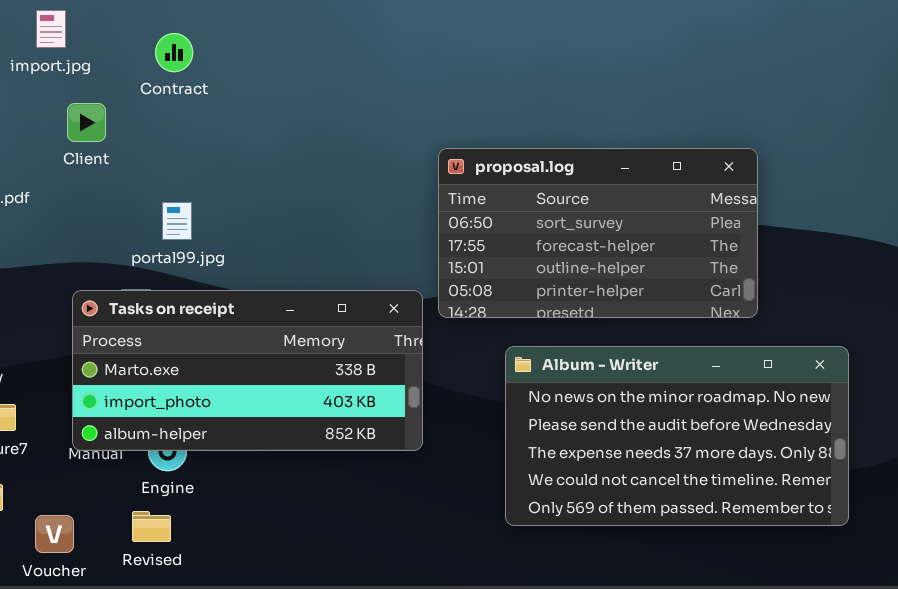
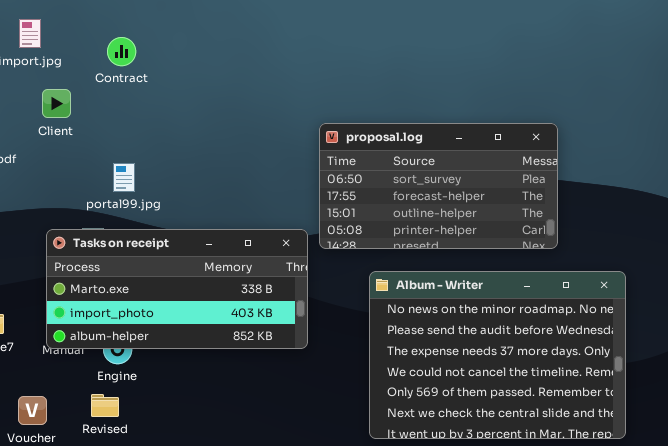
Album - Writer: [505,346,849,526] -> [369,271,626,439], resized

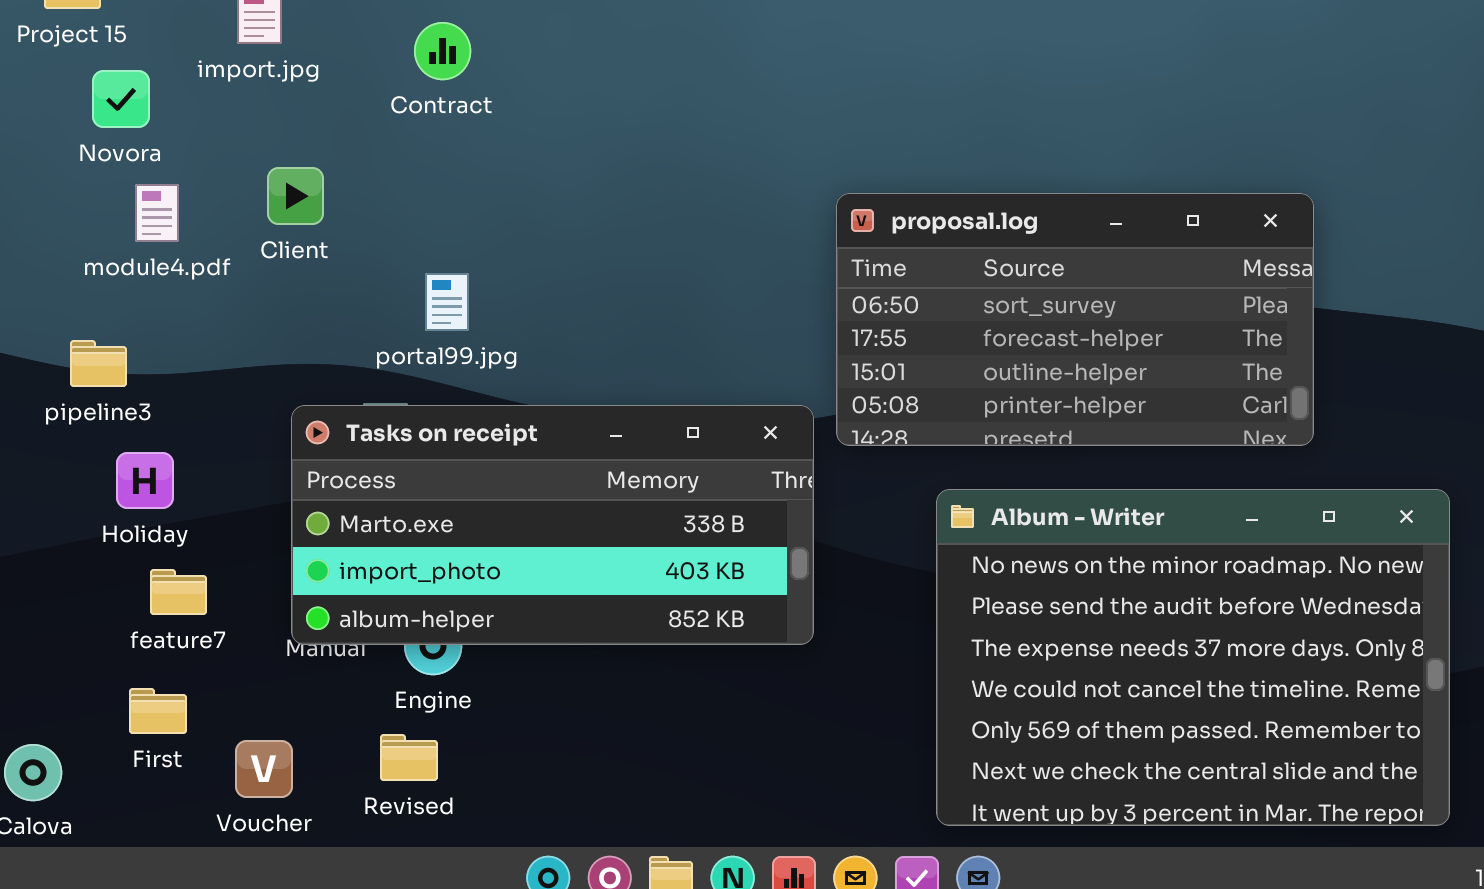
Client: [42,89,71,118] -> [267,167,324,225], moved

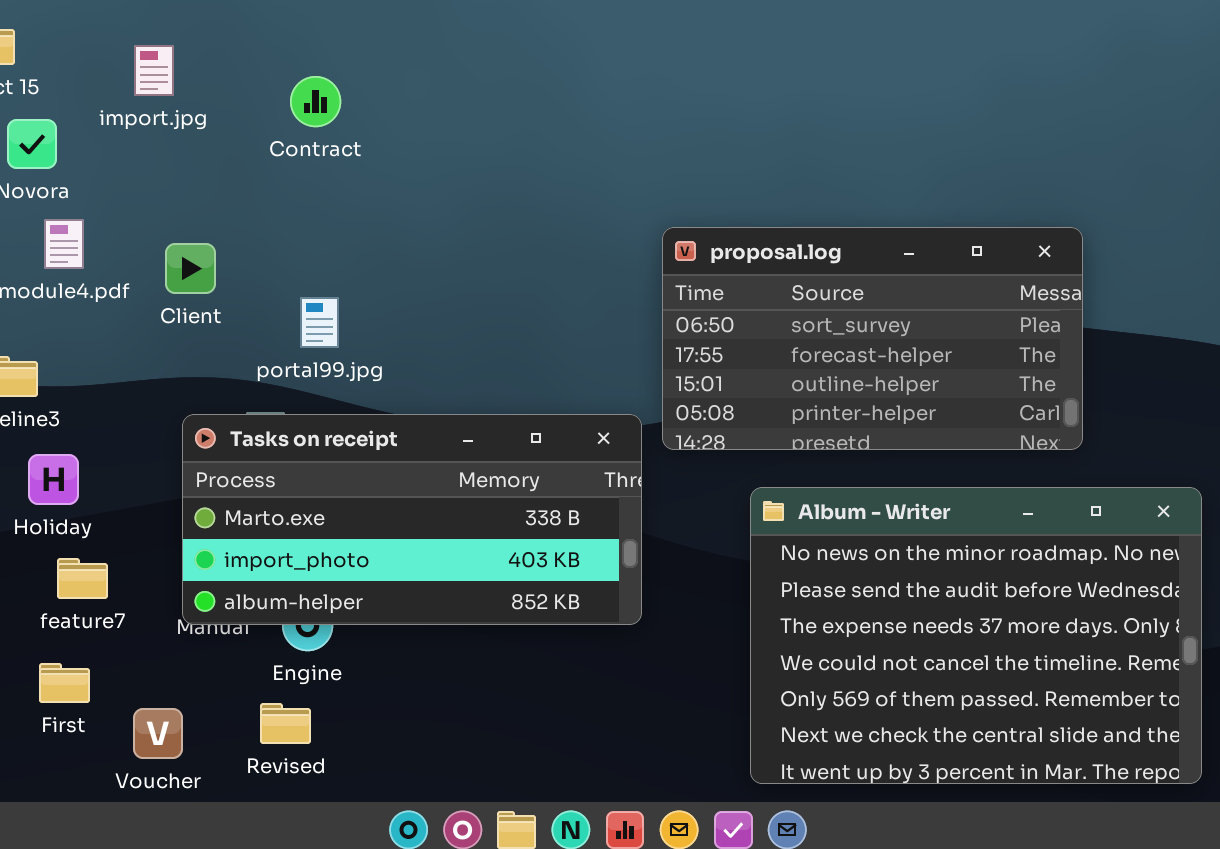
Client: [267,167,324,225] -> [165,243,216,294], moved

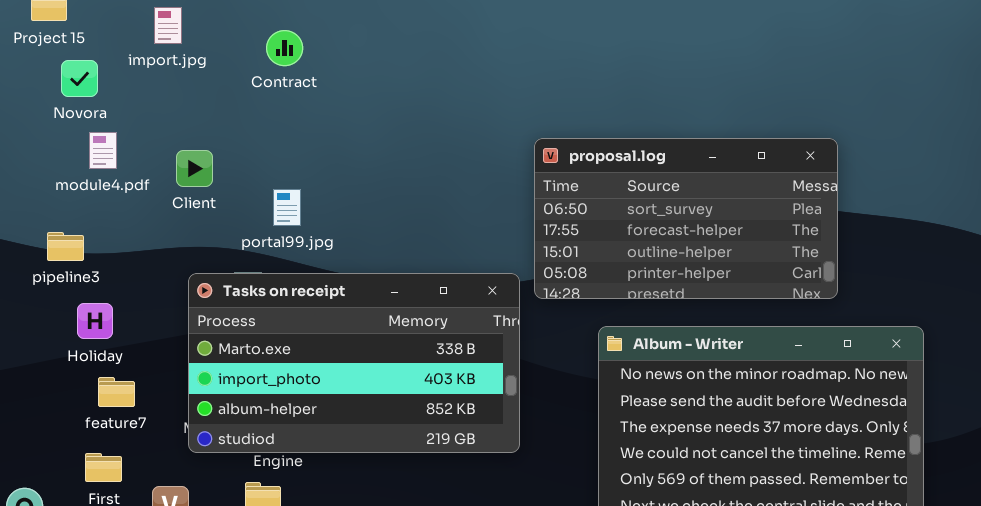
Tasks on receipt: [182,414,642,625] -> [188,273,520,453], resized

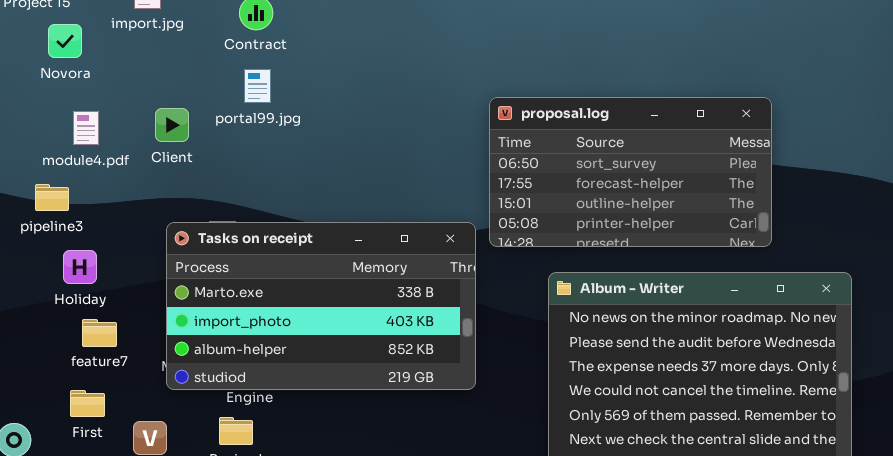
module4.pdf: [89,132,117,169] -> [73,111,99,145], moved
portal99.jpg: [273,189,301,226] -> [244,69,271,103], moved

